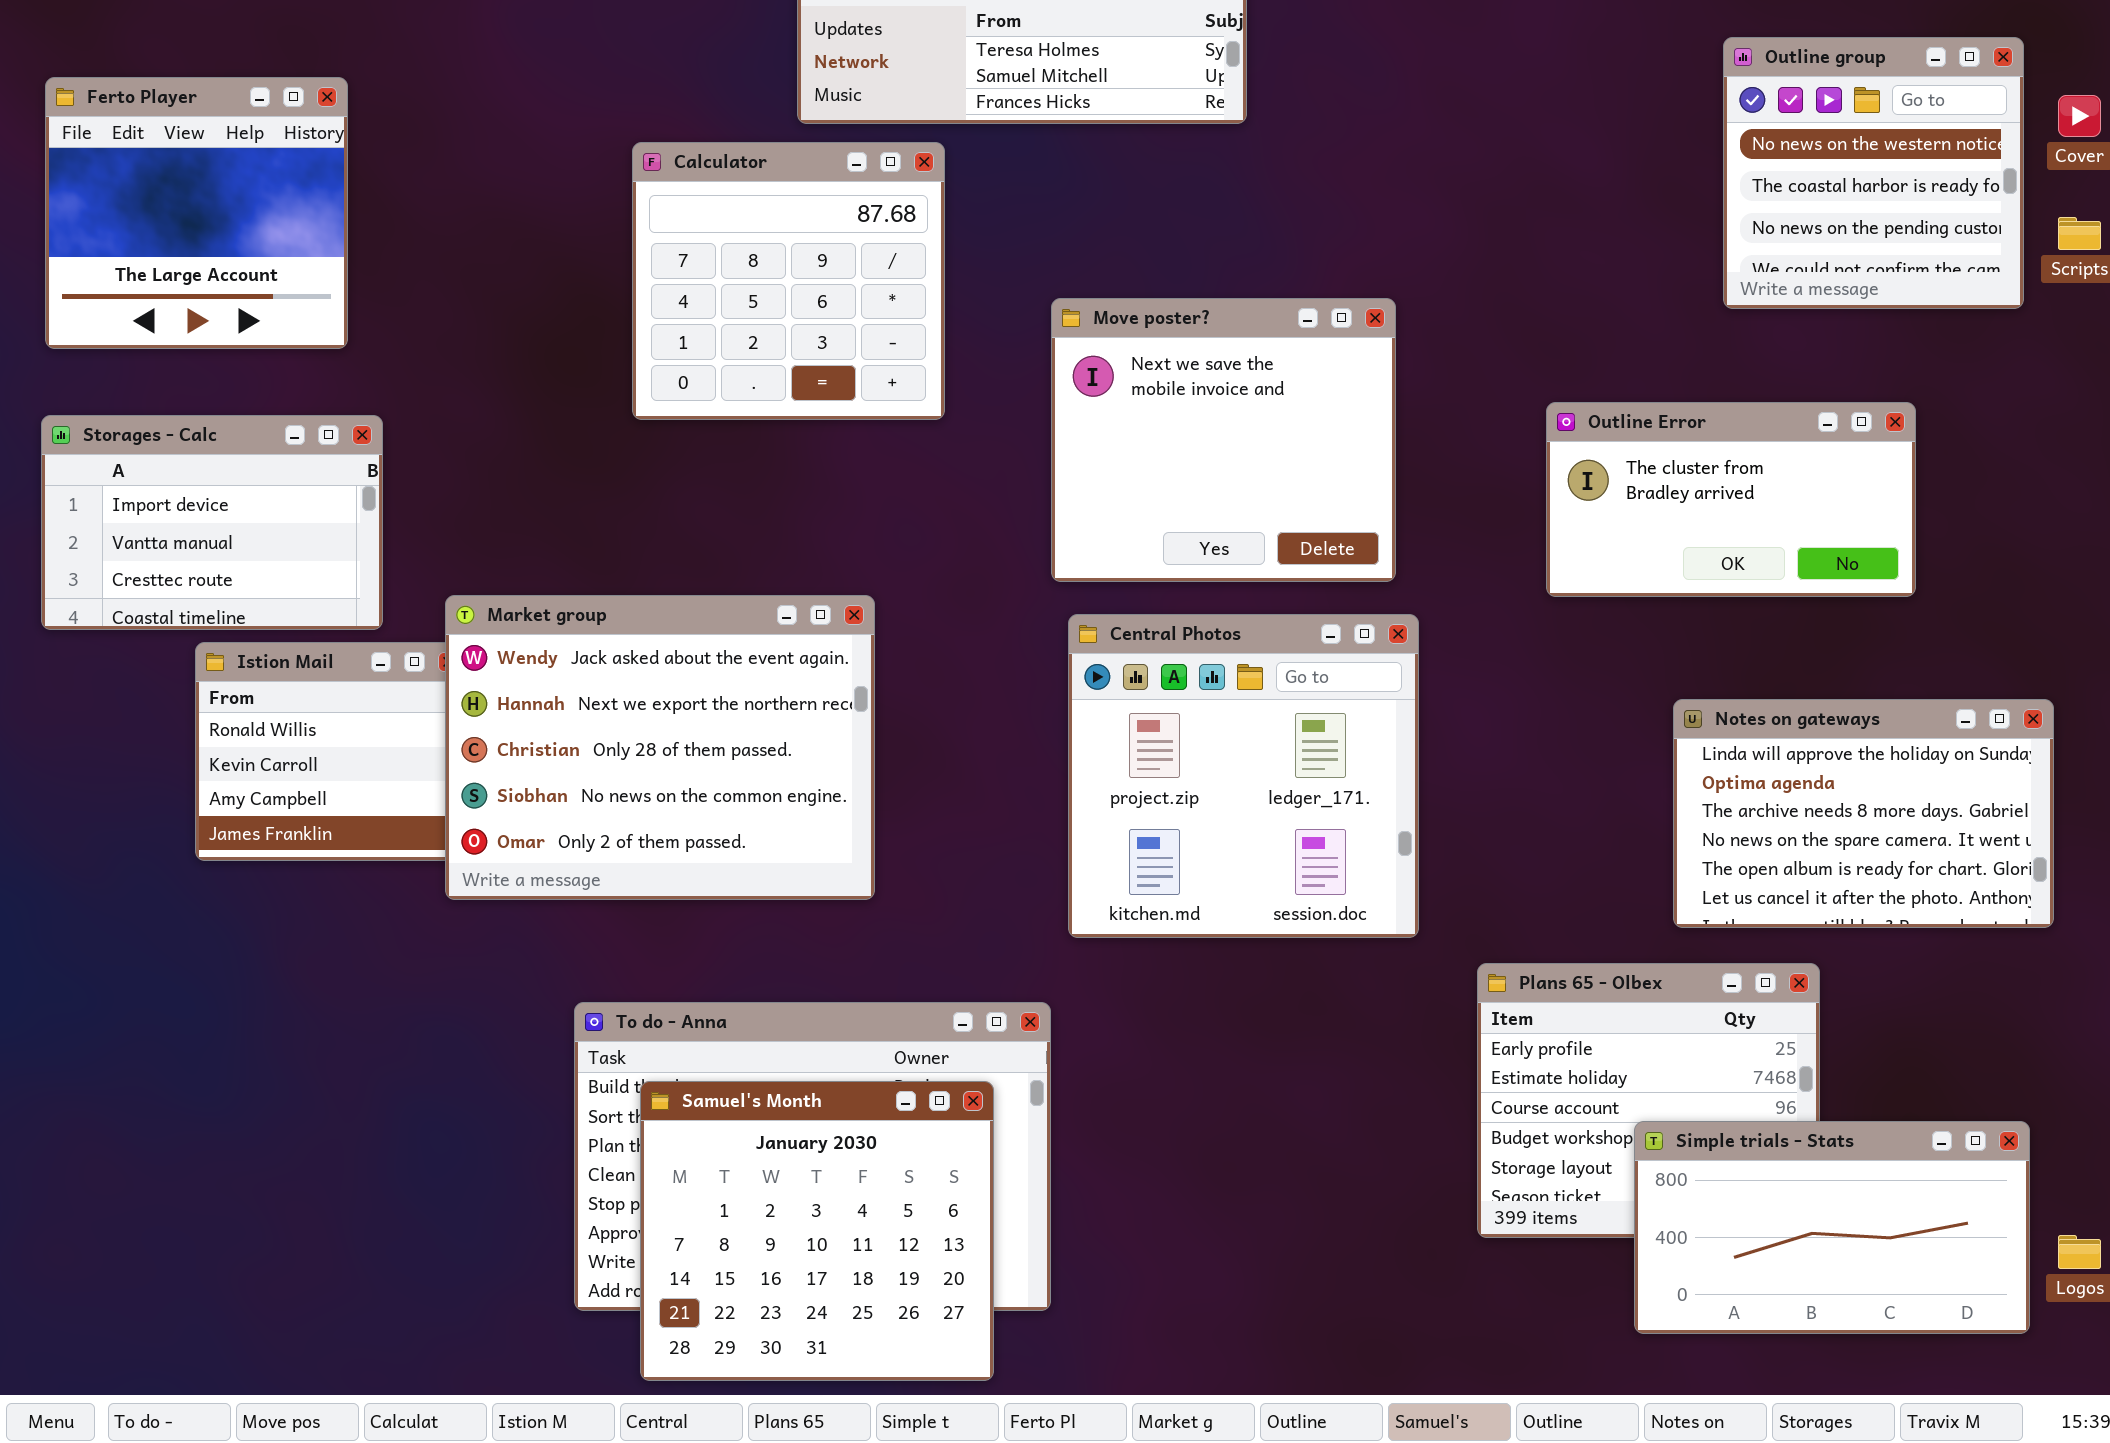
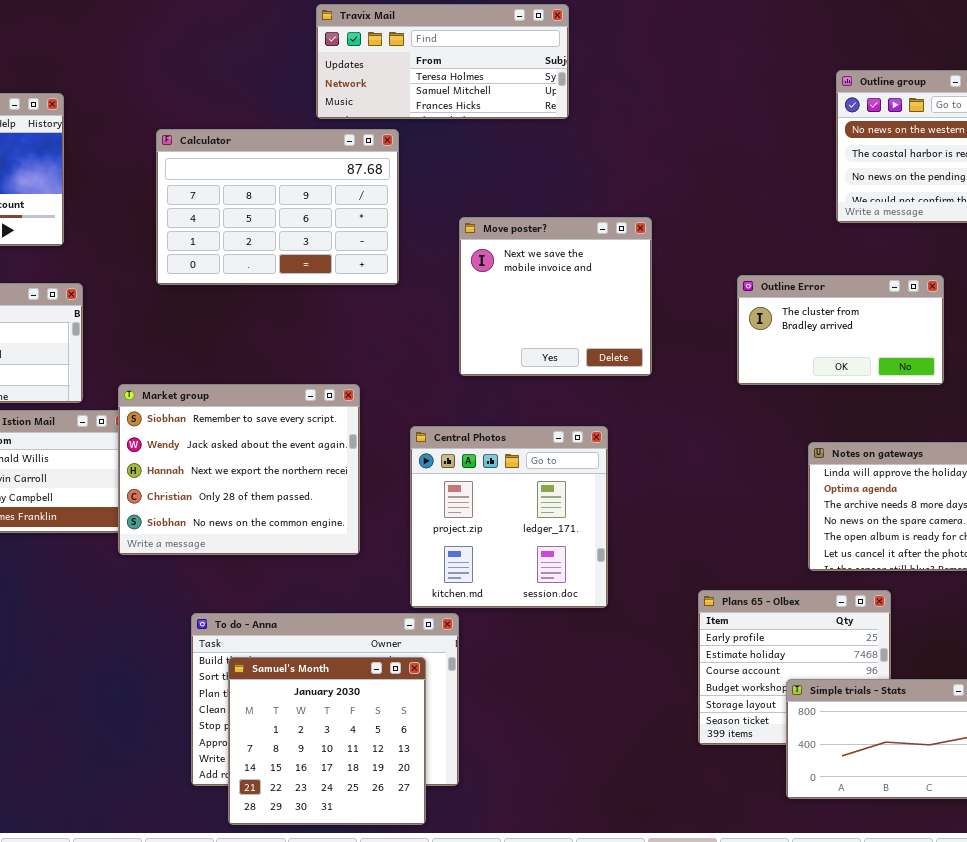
Calculator: [632,142,945,420] -> [156,129,399,285], resized
Market group: [445,595,875,900] -> [118,384,360,555], scrolled up 1 row
Central Photos: [1068,614,1419,938] -> [410,426,608,608], moved

